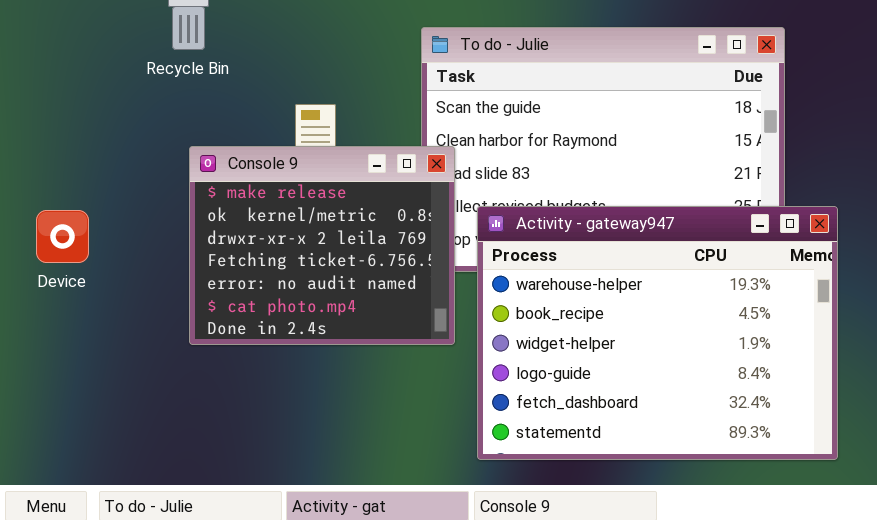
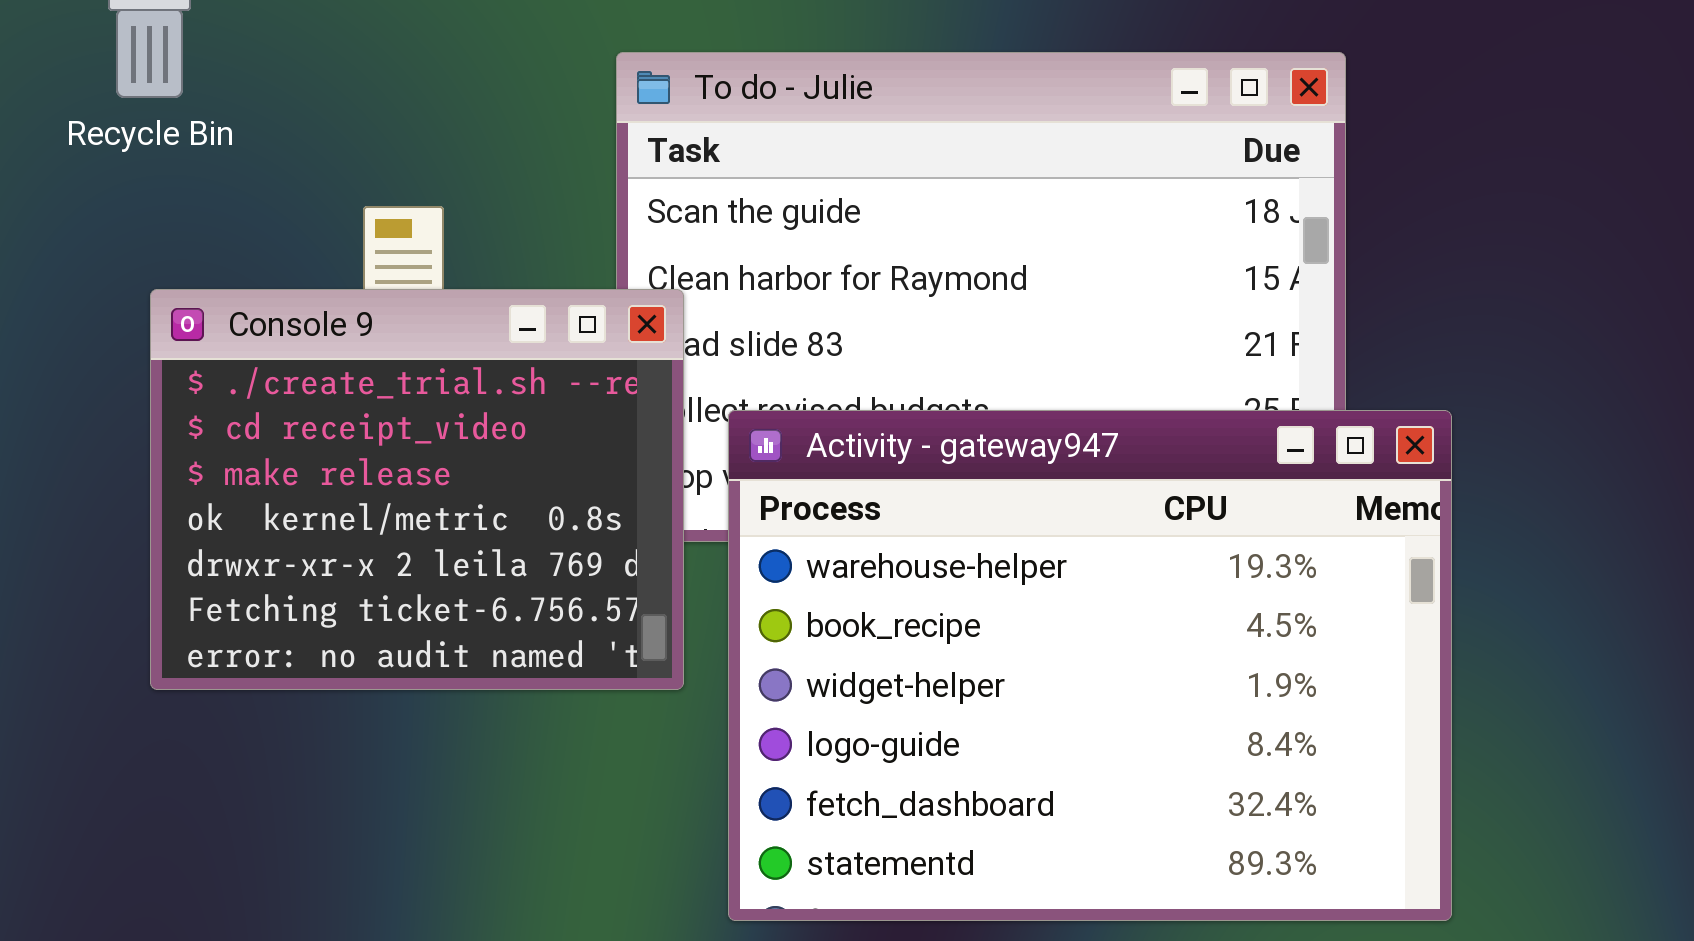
Console 9: [189,146,455,345] -> [150,289,684,690], scrolled up 2 rows

